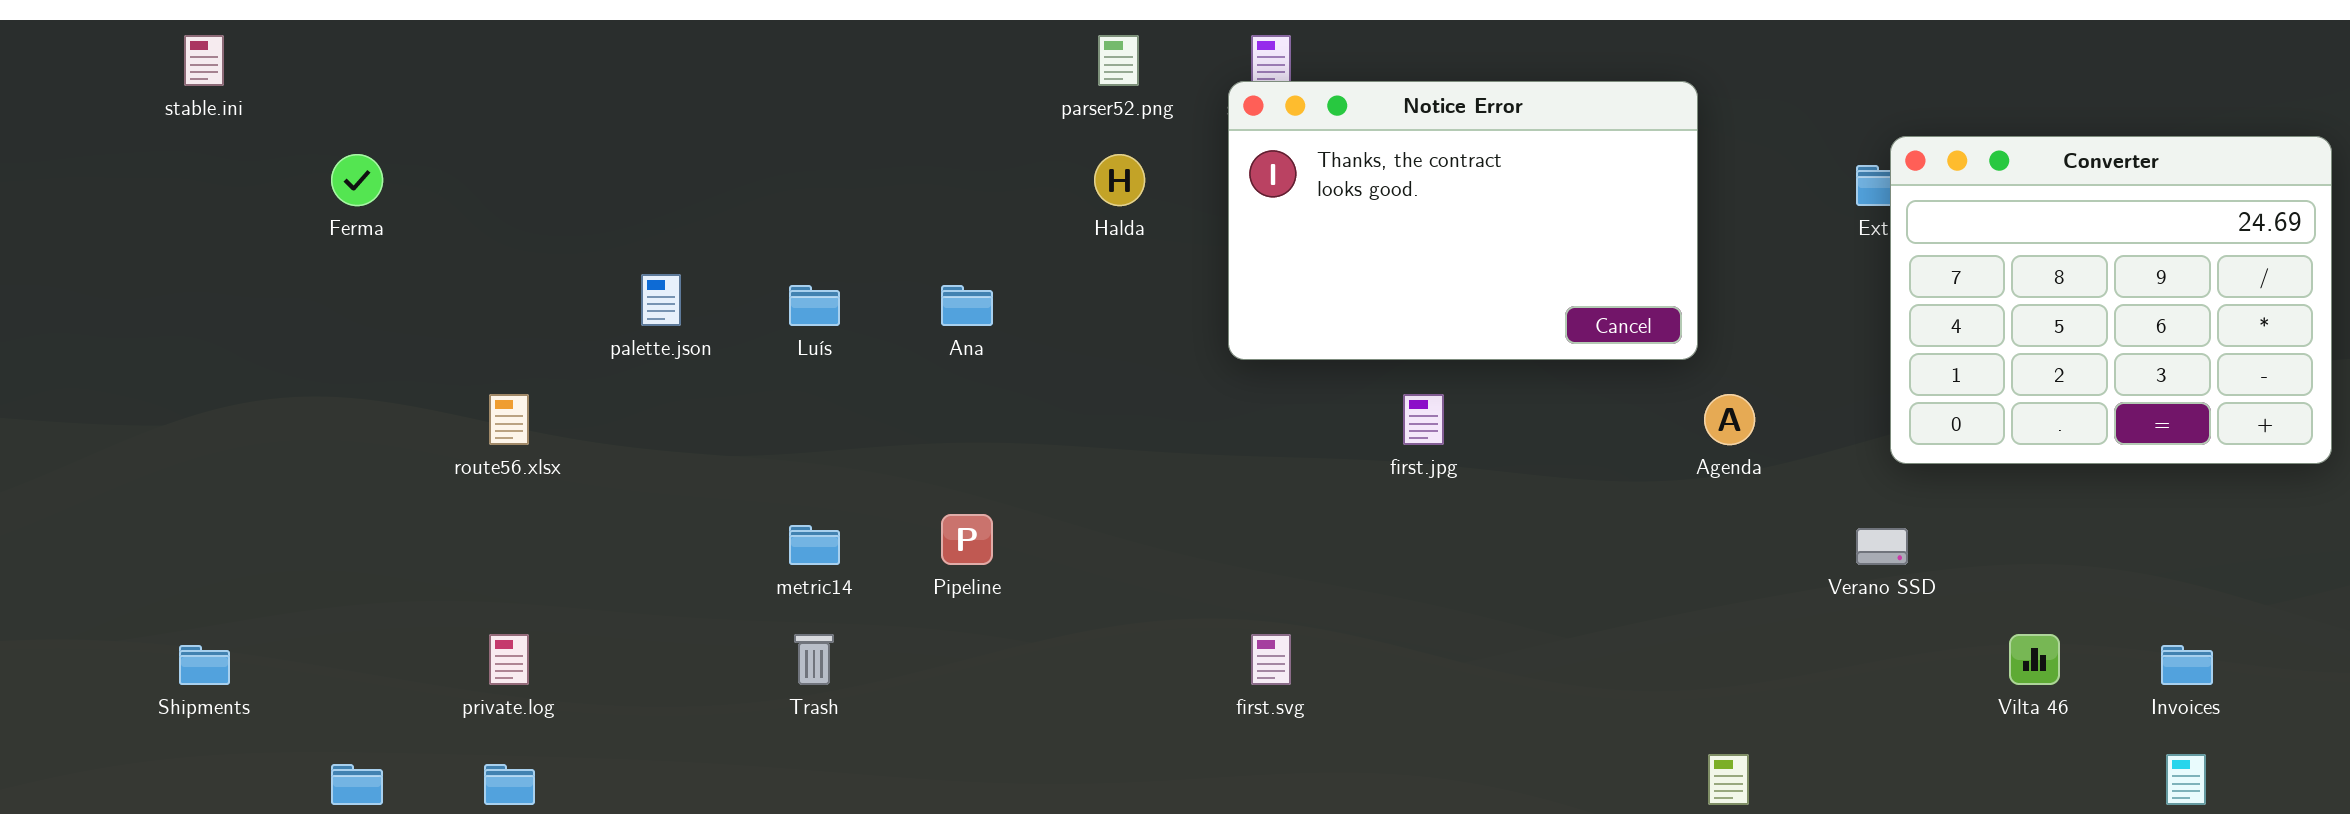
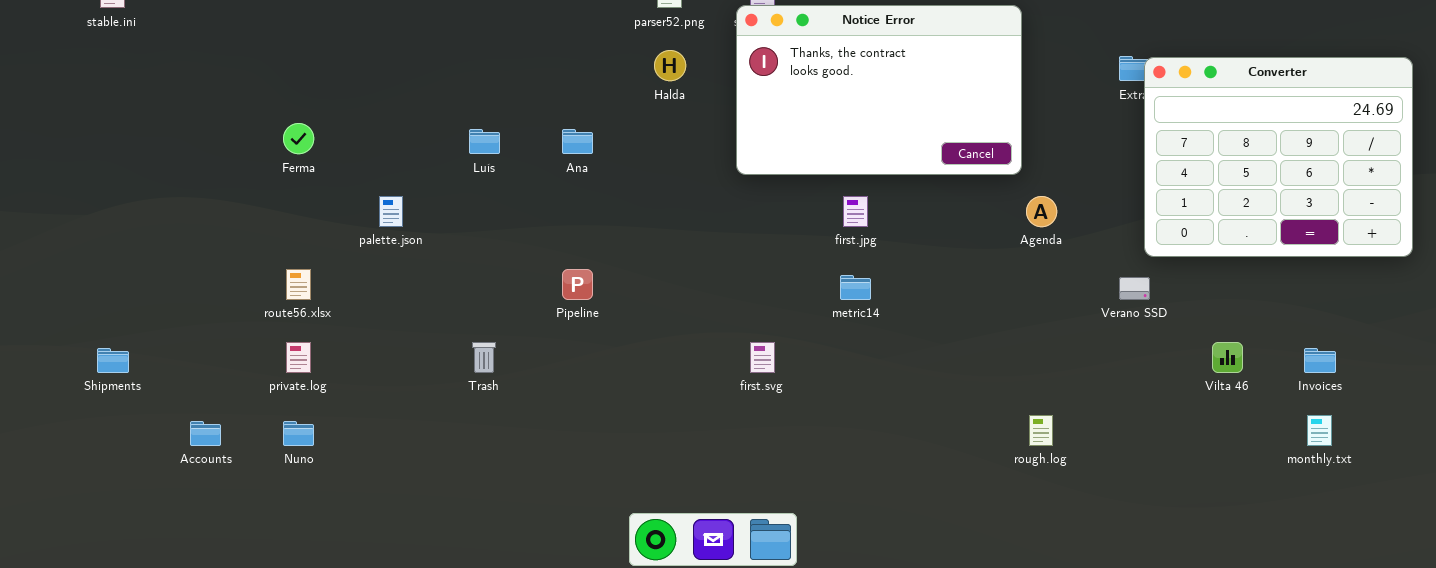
Converter: [1890,136,2332,464] -> [1144,57,1413,257], moved
Ferma: [331,154,383,206] -> [283,123,314,154], moved
palette.json: [641,274,681,326] -> [379,196,403,227], moved
route56.xlsx: [489,394,529,445] -> [286,269,311,300], moved
metric14: [789,525,840,565] -> [840,275,871,300], moved

